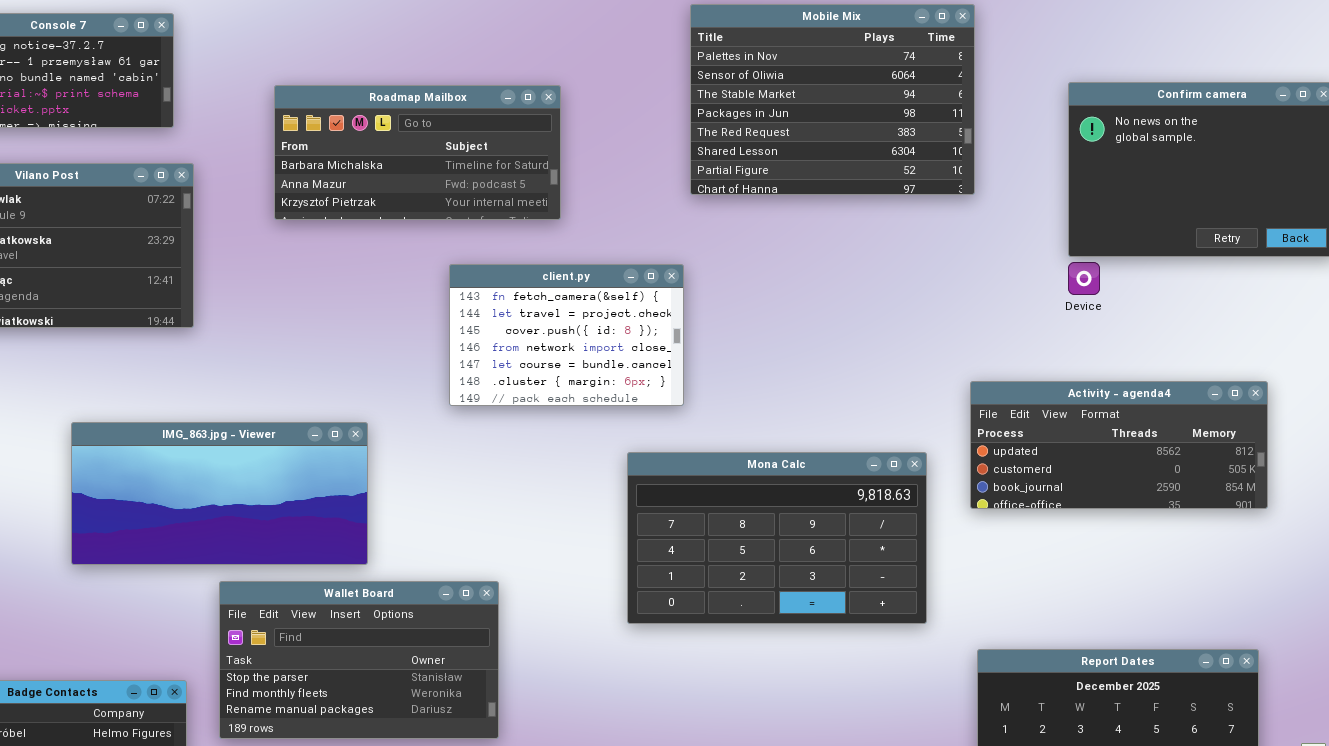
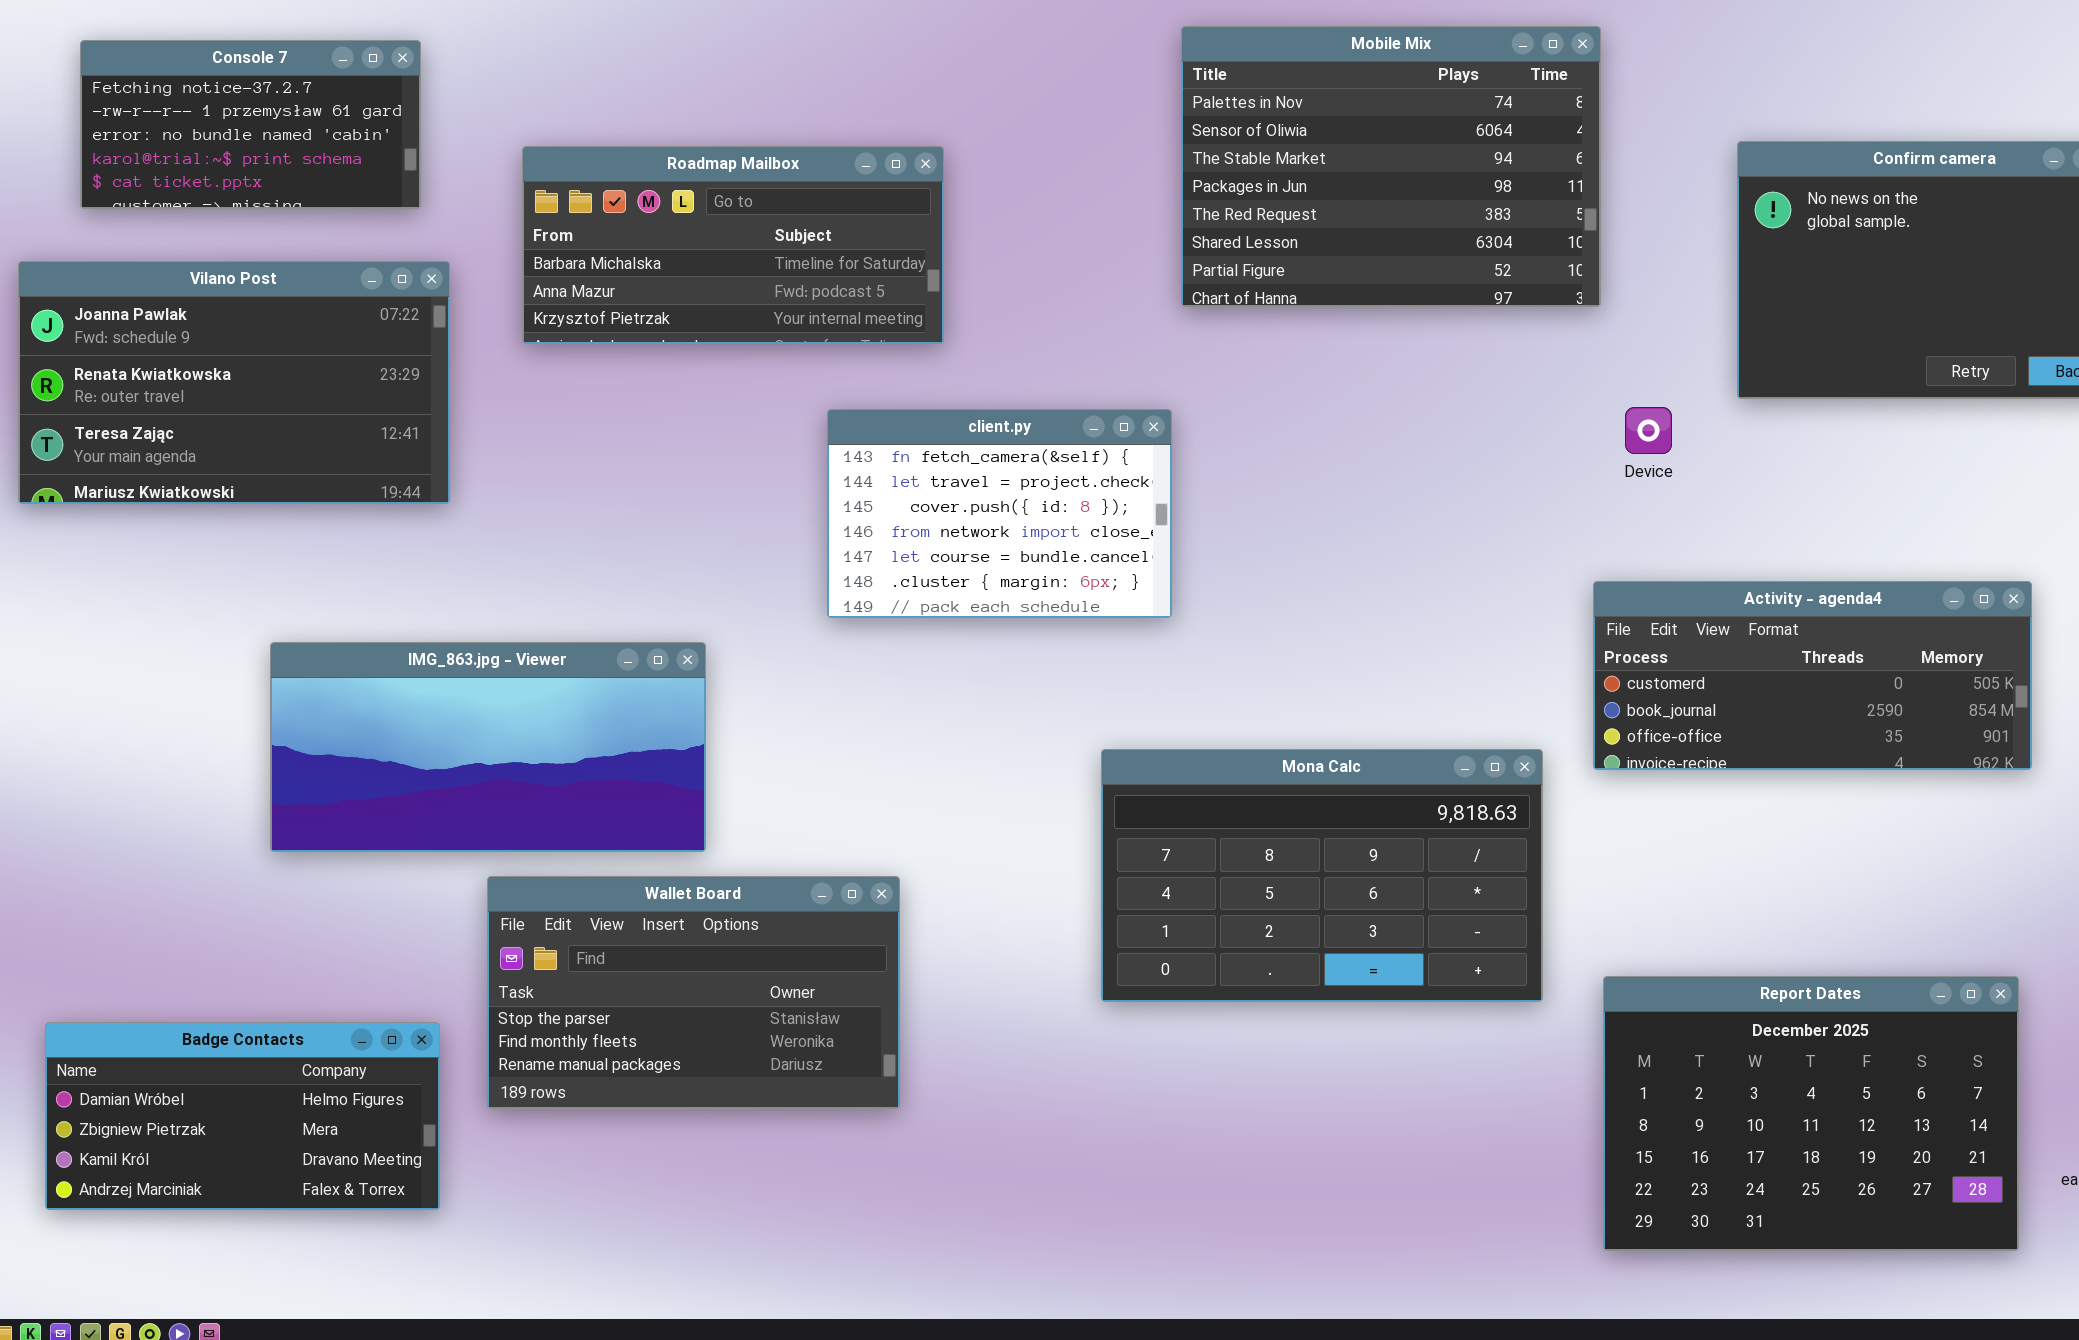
Roadmap Mailbox: [274,85,561,220] -> [522,146,944,344], moved
Device: [1068,262,1100,295] -> [1625,407,1672,454], moved
Activity - agenda4: [970,381,1268,509] -> [1593,581,2032,770], scrolled down 1 row
Mona Calc: [627,452,927,624] -> [1101,749,1543,1002], moved

